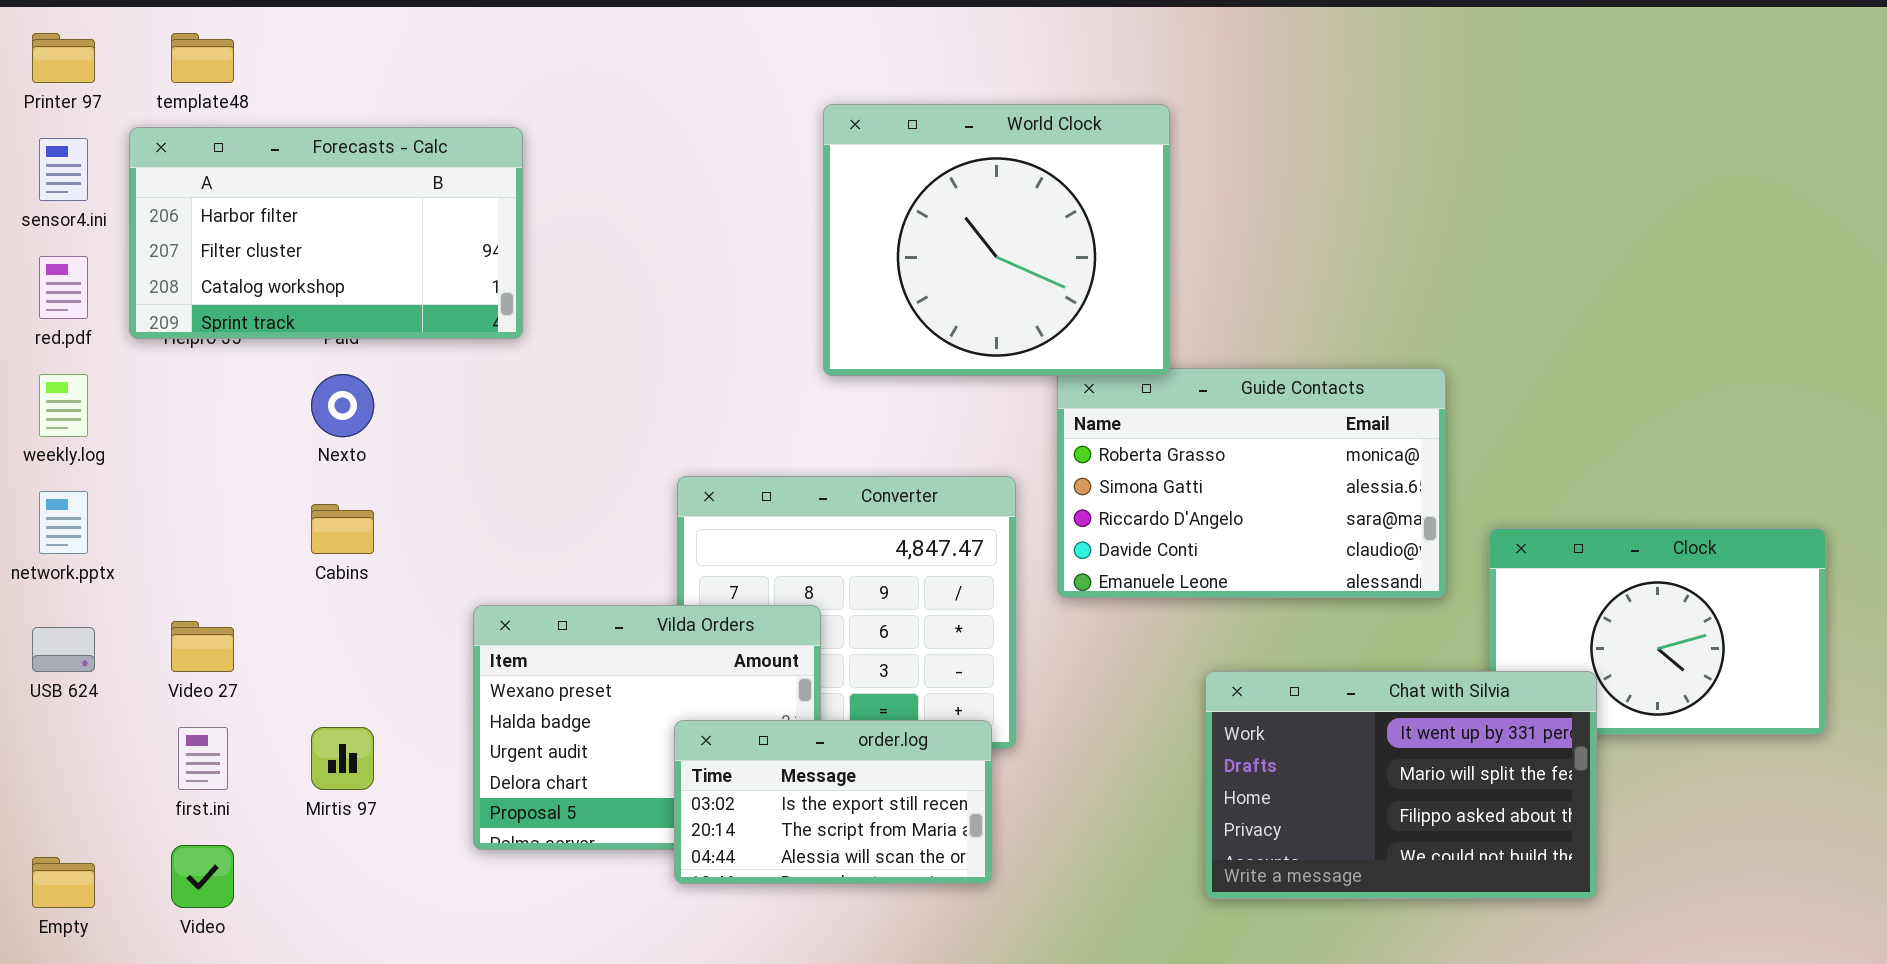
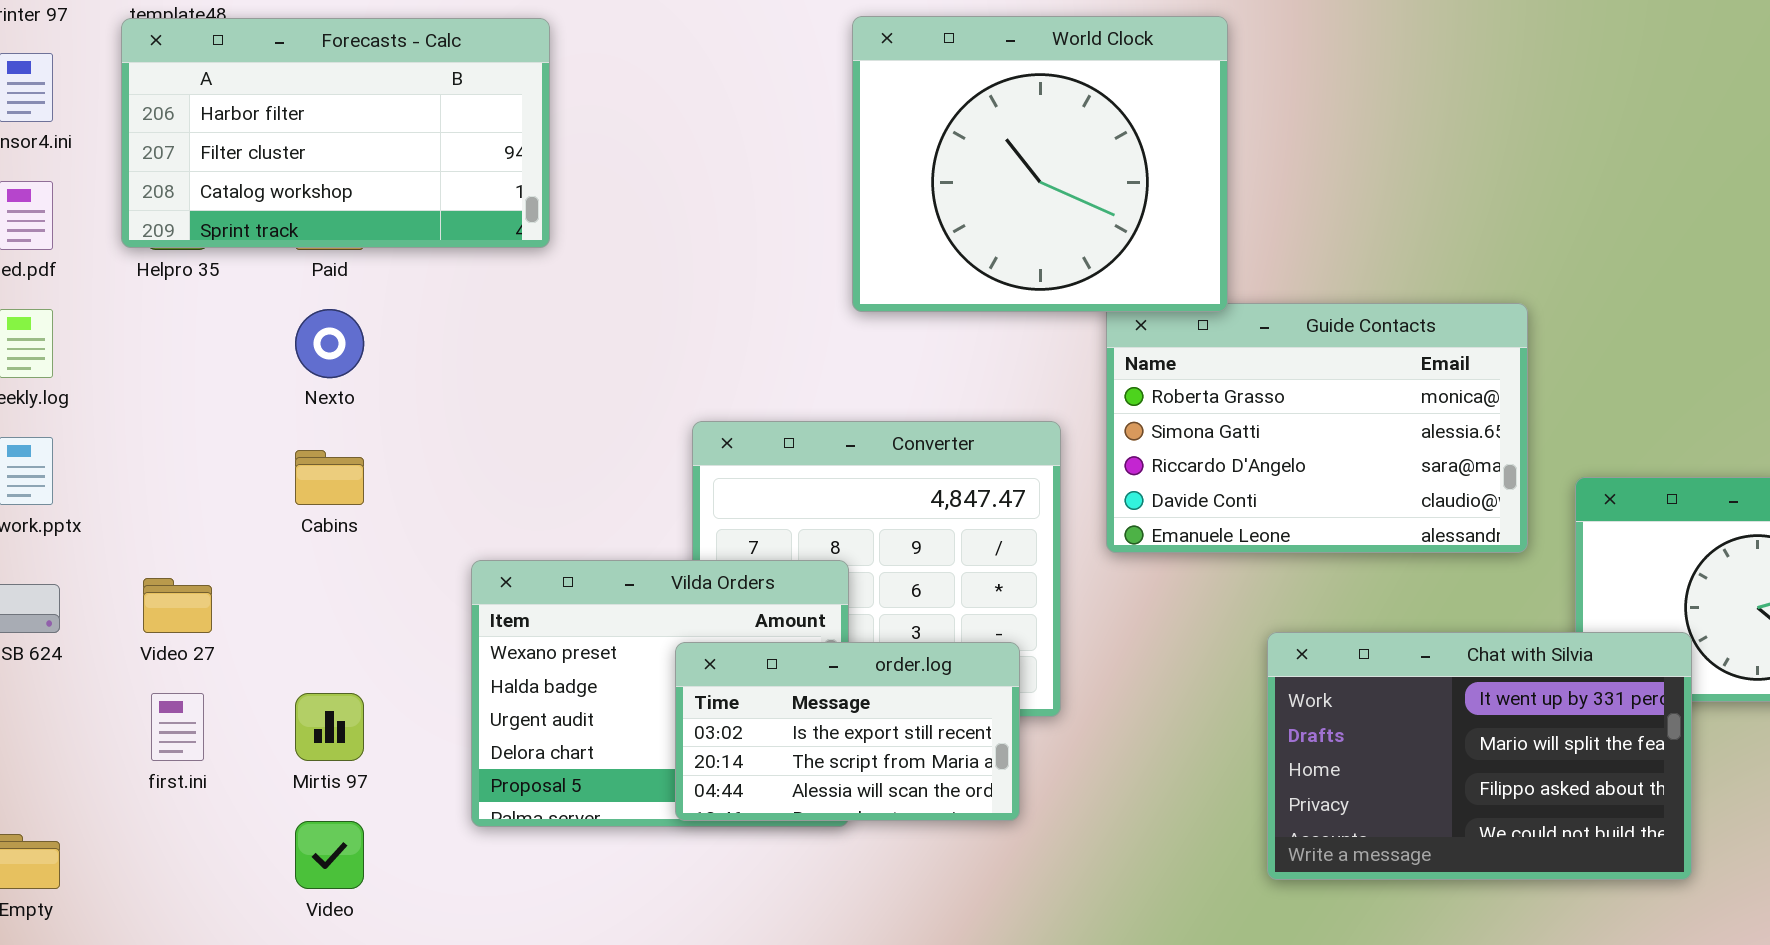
Forecasts - Calc: [129,127,523,339] -> [121,18,550,248], moved
order.log: [674,720,992,884] -> [675,642,1020,821], moved
Video: [171,845,234,908] -> [295,821,364,889], moved

